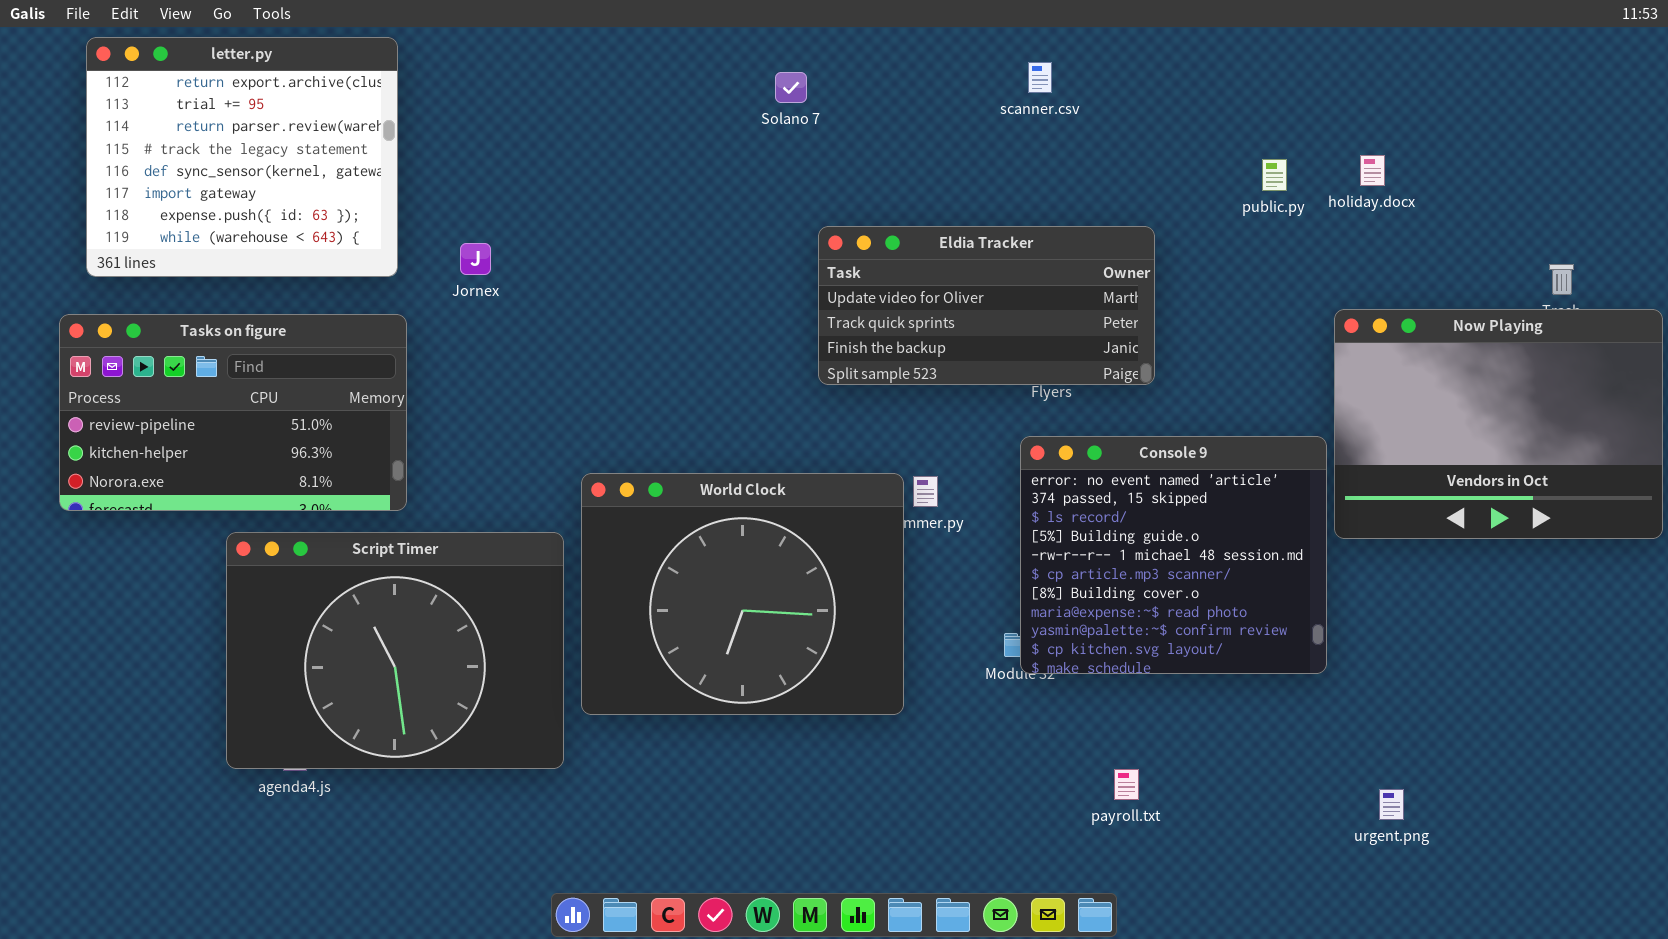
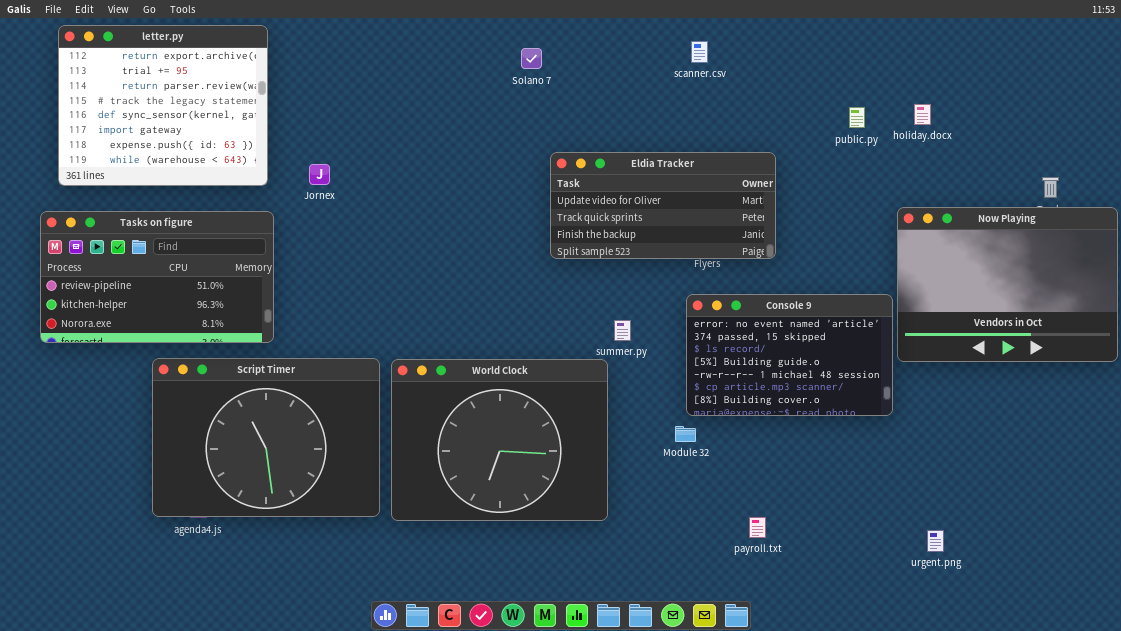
Console 9: [1020,436,1327,674] -> [686,294,893,416], resized
World Clock: [581,473,904,715] -> [391,359,608,521], moved

